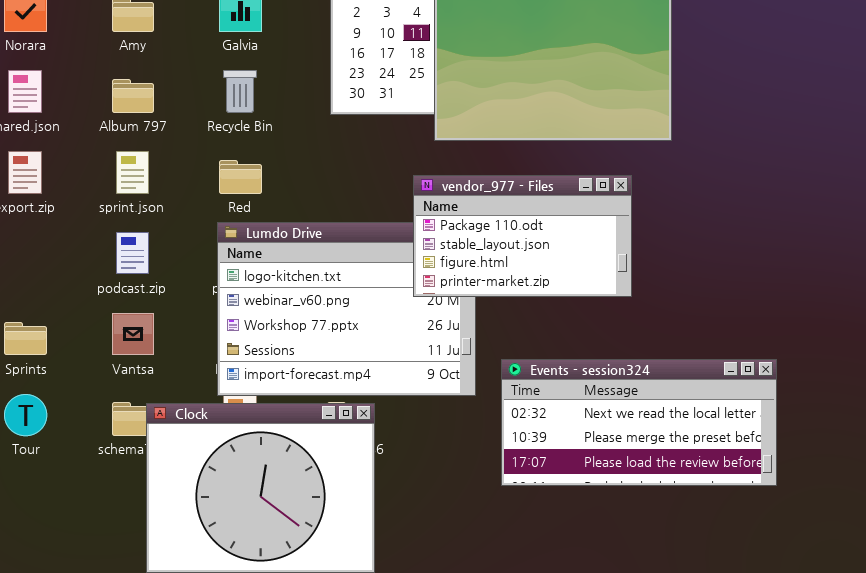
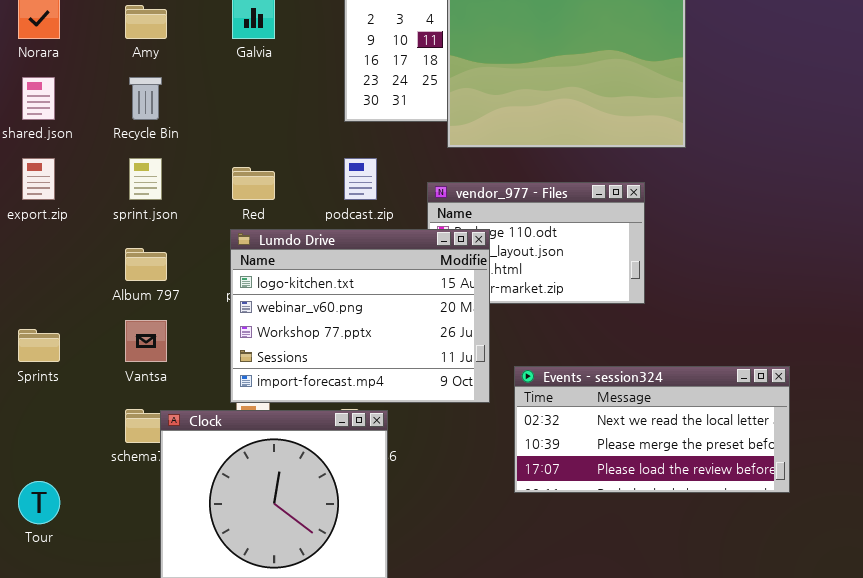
Recycle Bin: [223,70,257,113] -> [129,77,162,120], moved
Album 797: [112,79,154,113] -> [125,248,167,281], moved
Lumdo Drive: [217,222,476,396] -> [230,229,490,403], raised
podcast.zip: [116,232,149,274] -> [344,158,377,200], moved
Tour: [4,394,47,436] -> [18,481,60,524], moved

